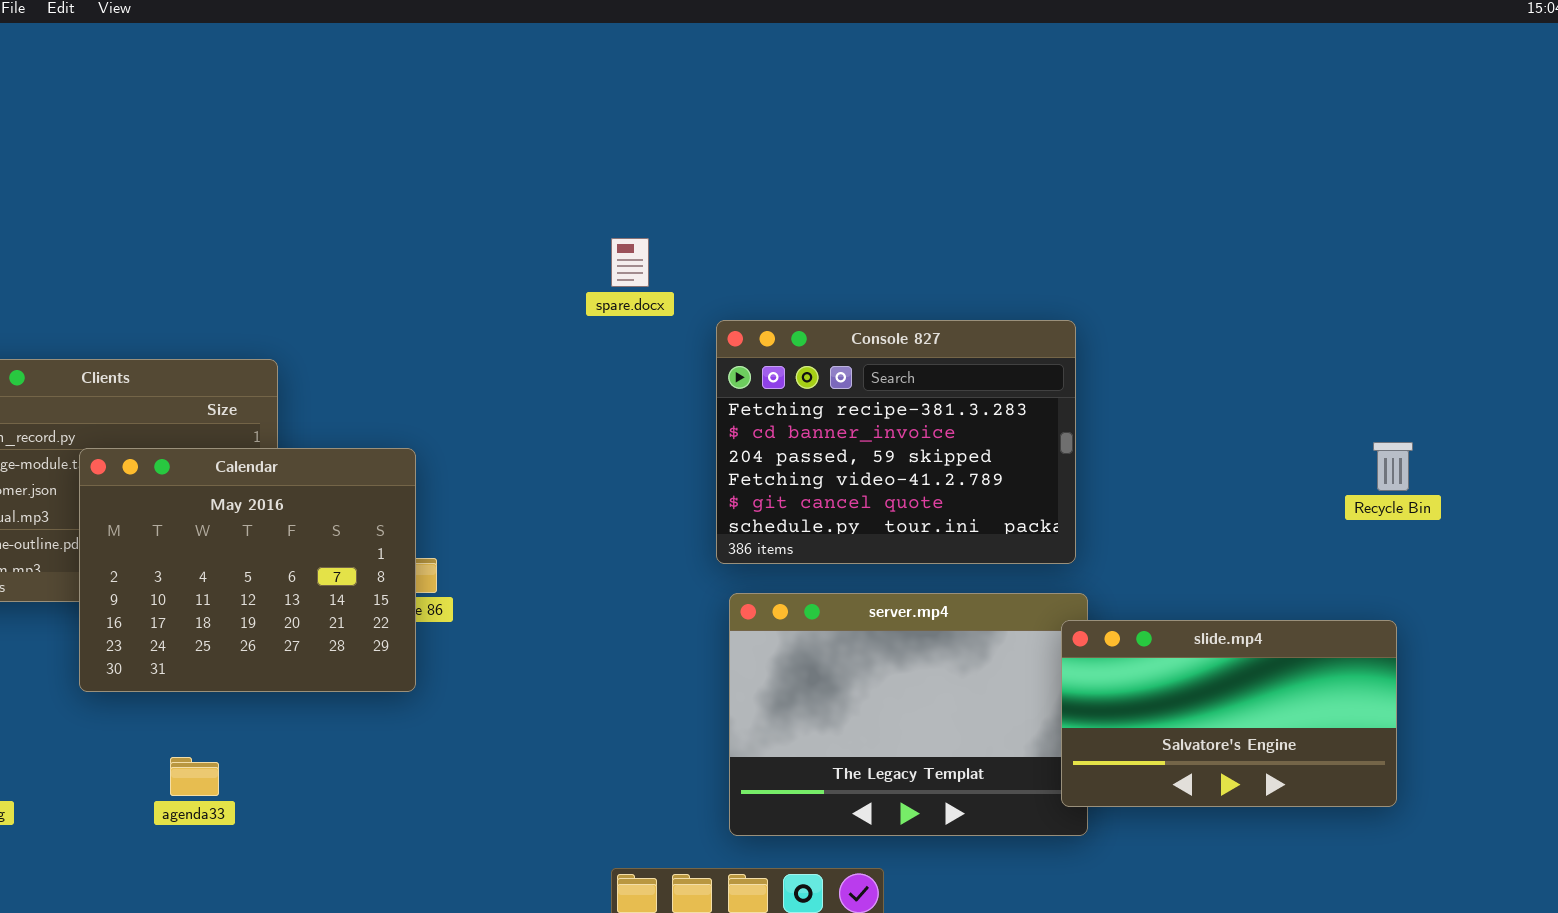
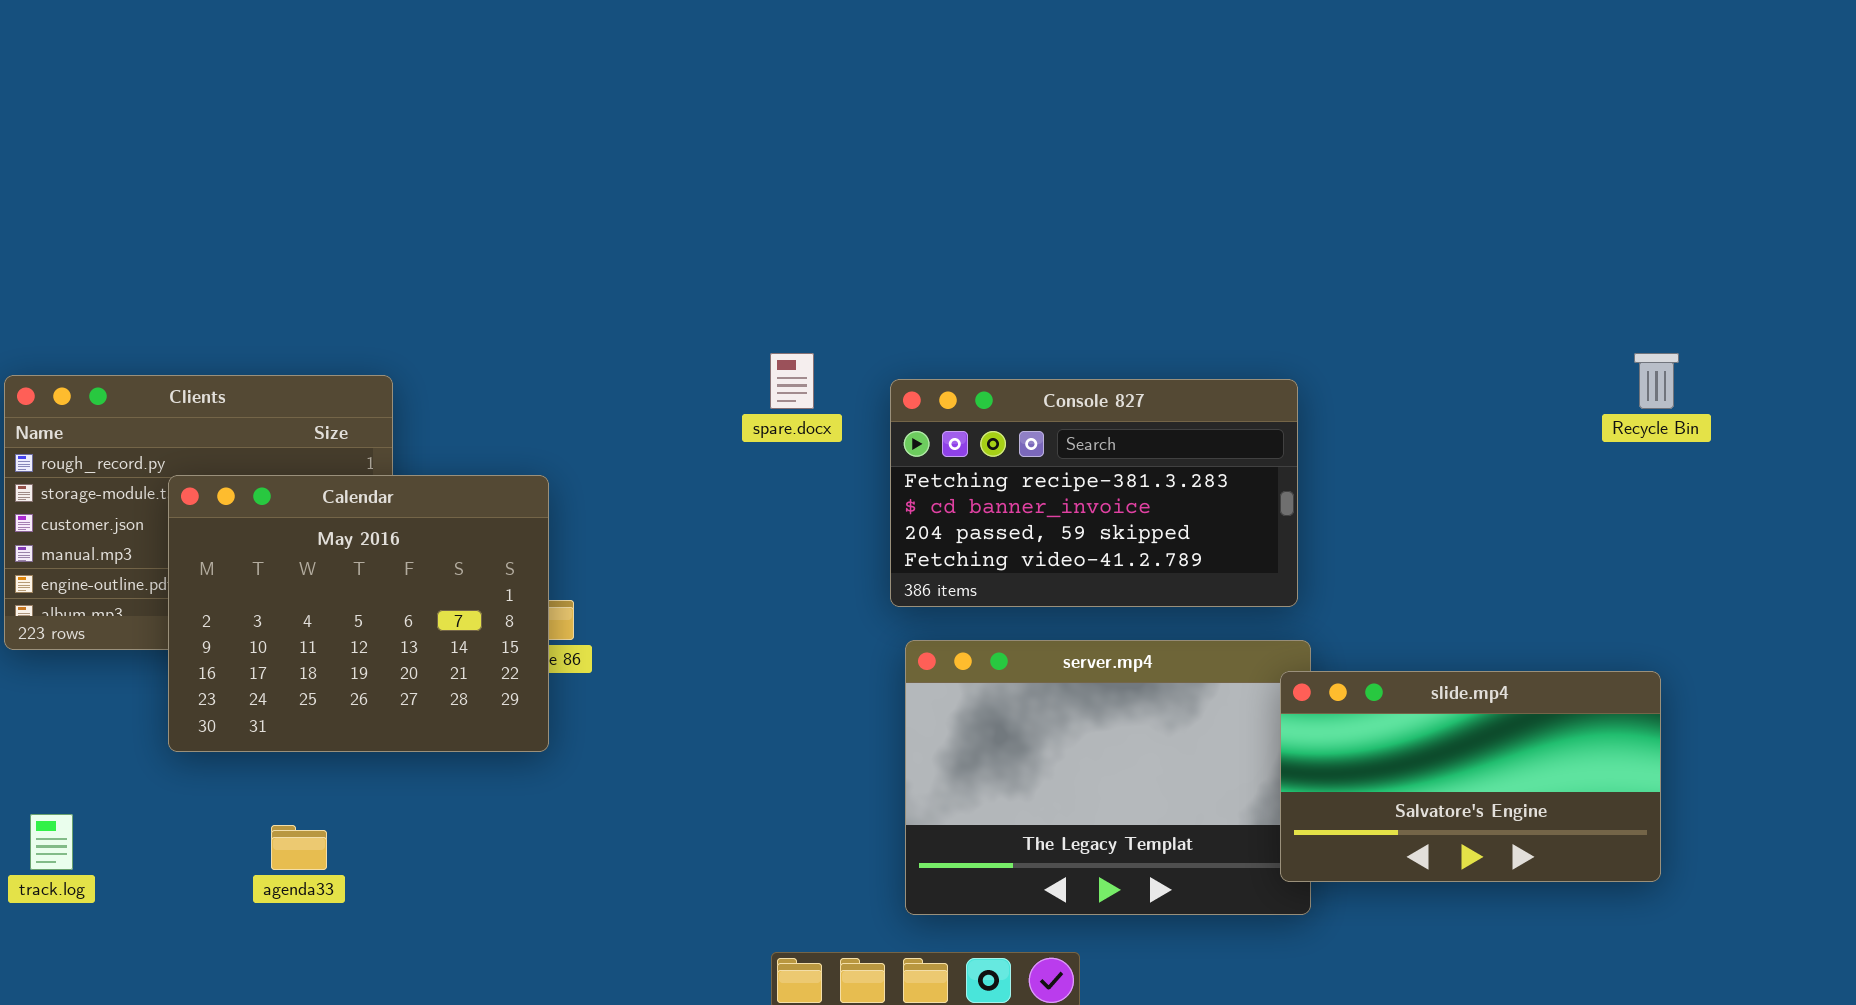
spare.docx: [611,238,649,287] -> [770,353,814,409], moved
Console 827: [716,320,1076,564] -> [890,379,1298,607], resized
Recycle Bin: [1373,442,1413,491] -> [1634,353,1679,409], moved

